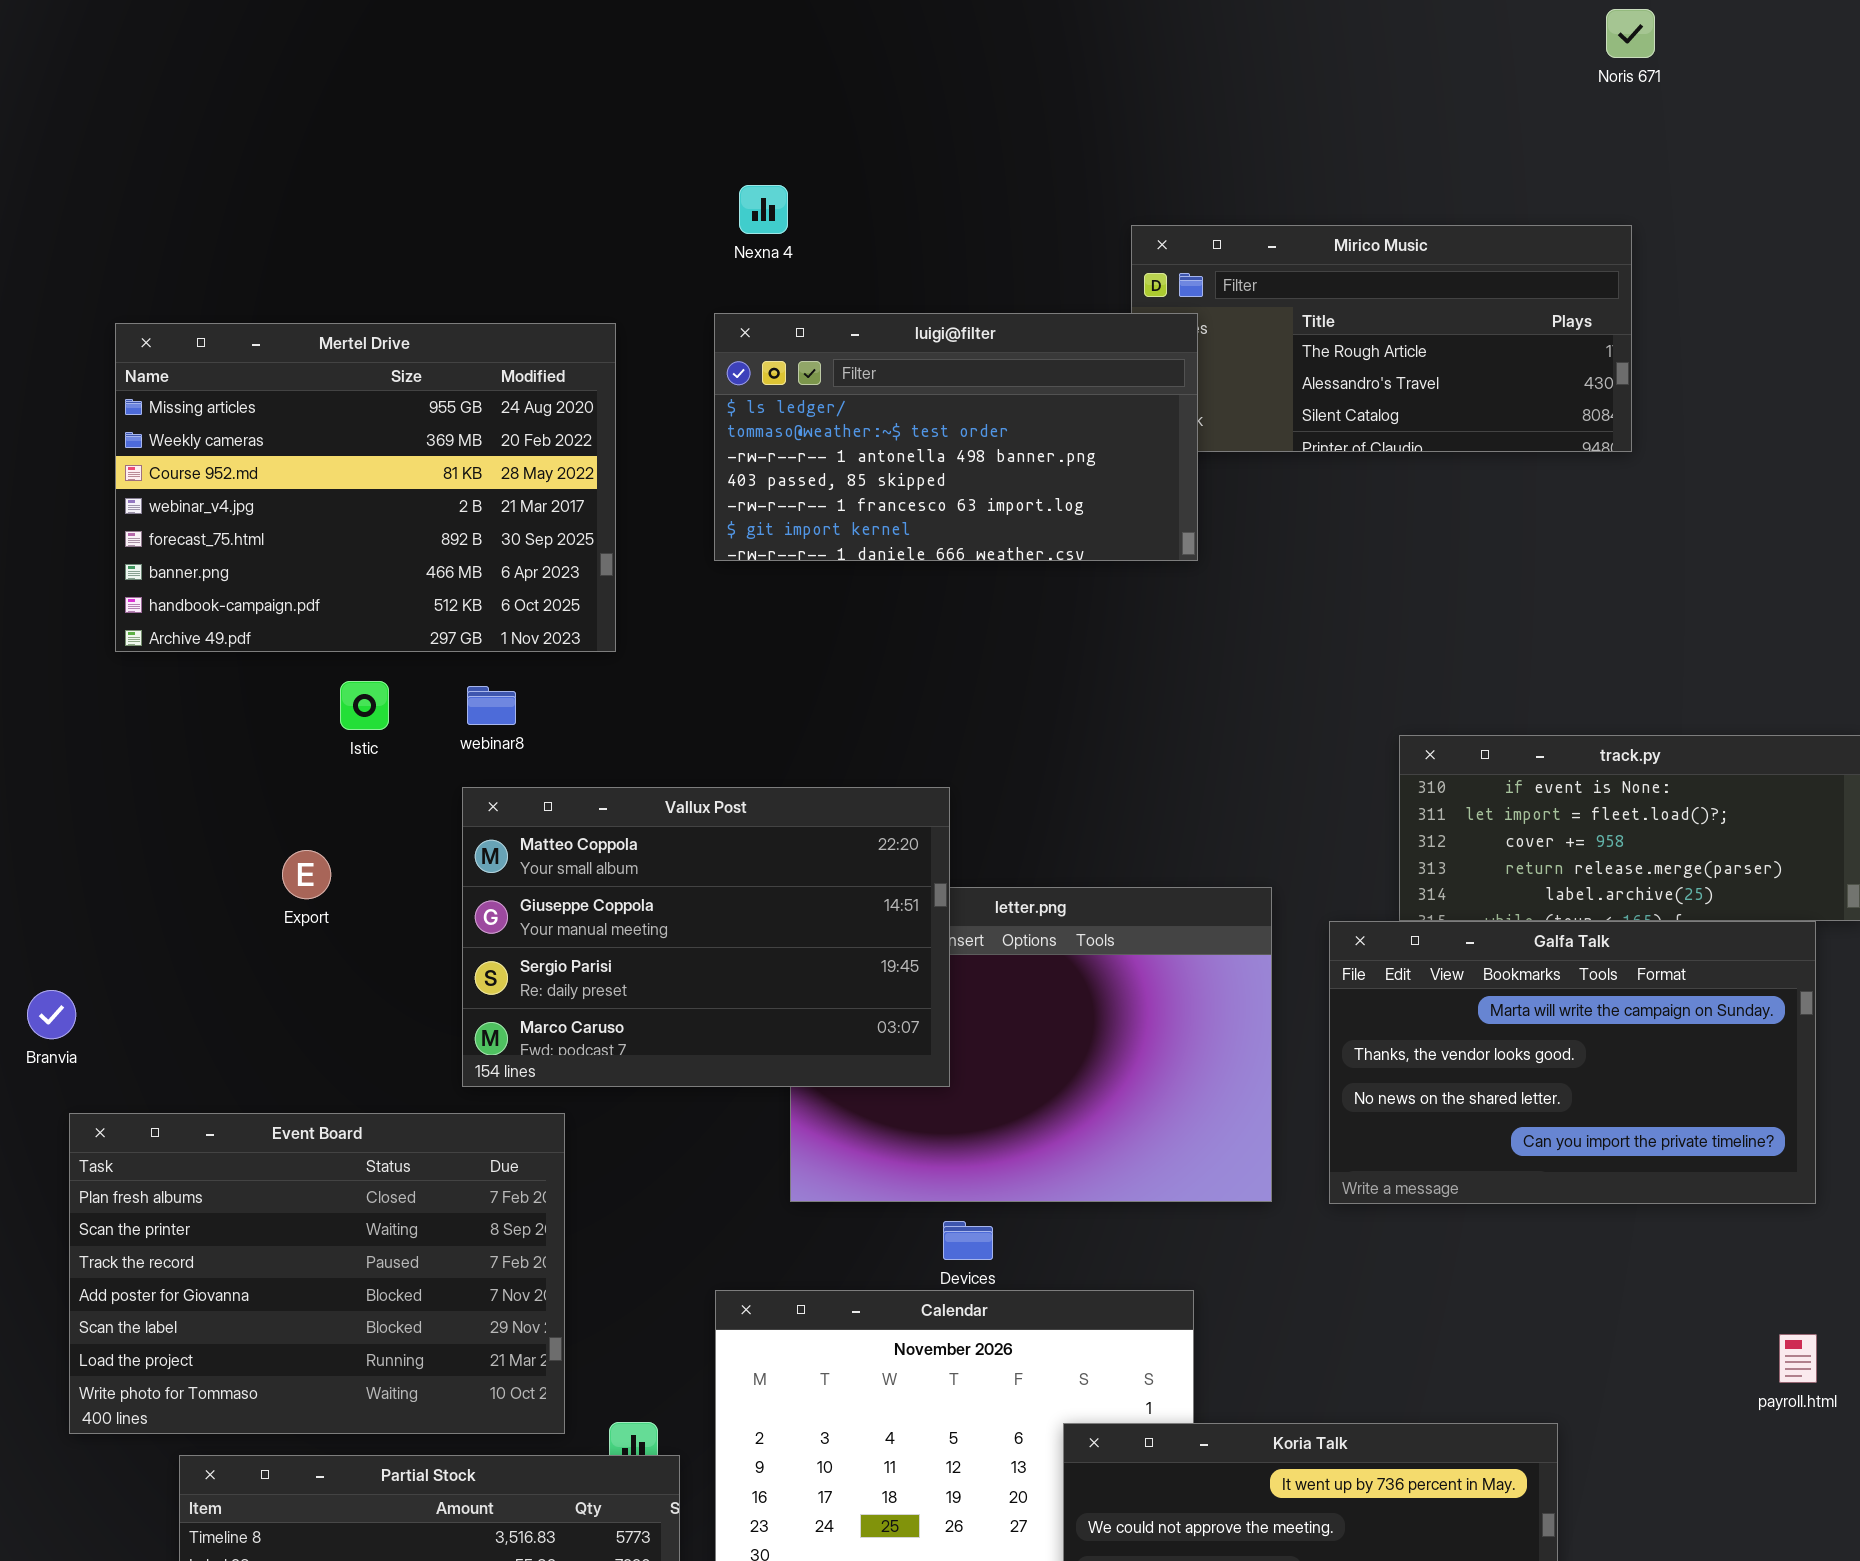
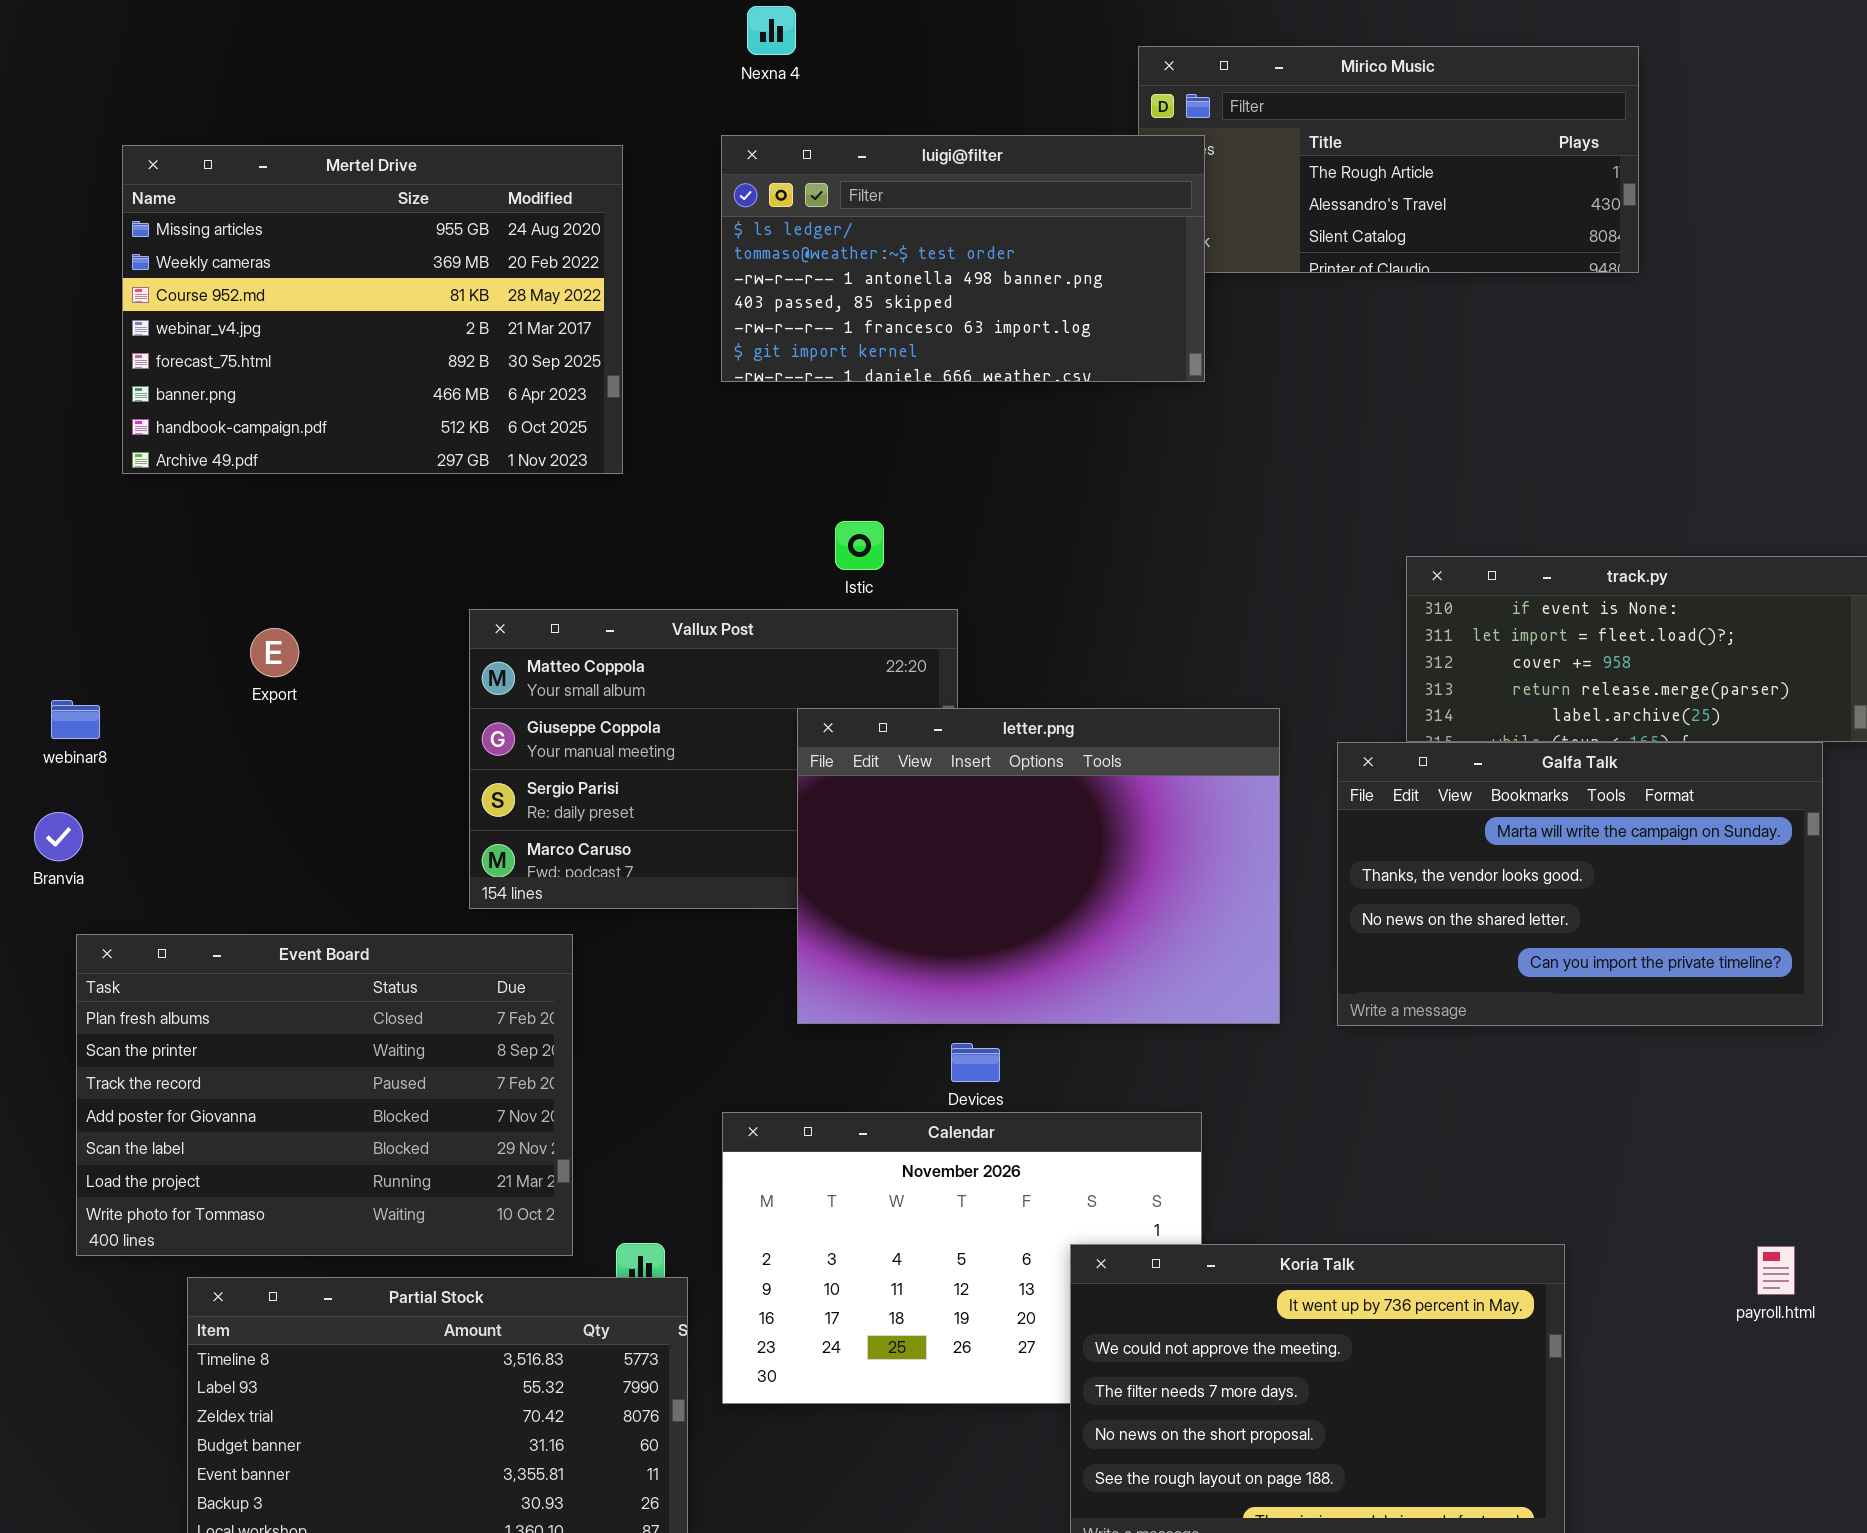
Istic: [340,681,389,730] -> [835,521,884,570], moved
webinar8: [467,686,516,725] -> [51,700,100,739], moved
Export: [282,850,331,899] -> [250,628,299,677], moved
letter.png: [790,887,1272,1202] -> [797,708,1280,1024], raised
payroll.html: [1779,1334,1817,1383] -> [1757,1246,1795,1295], moved

